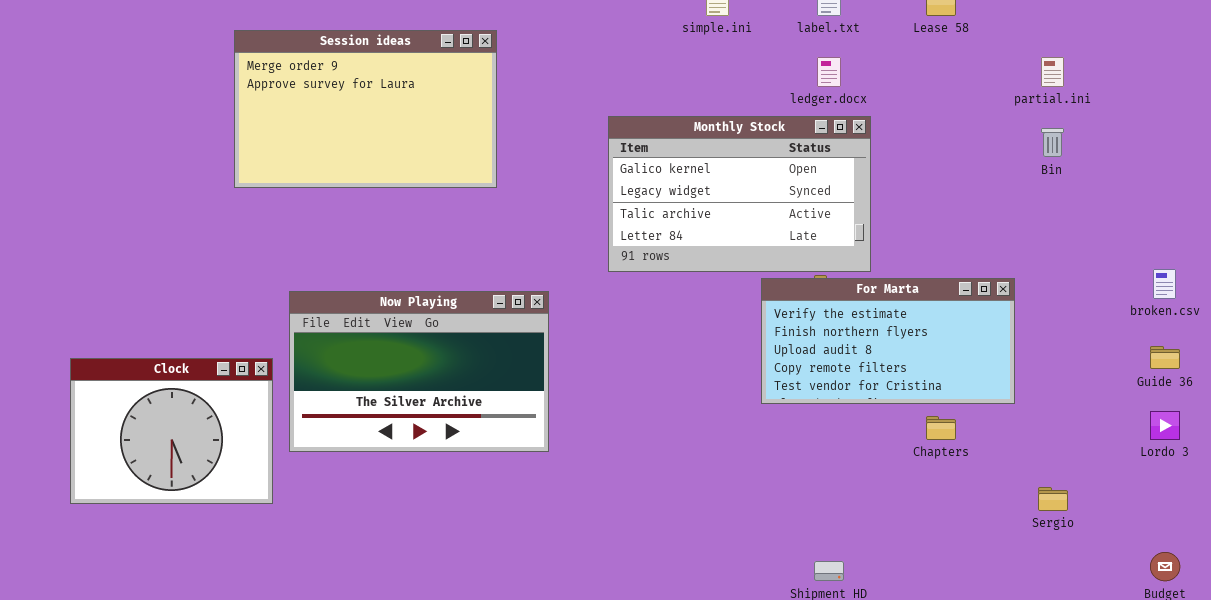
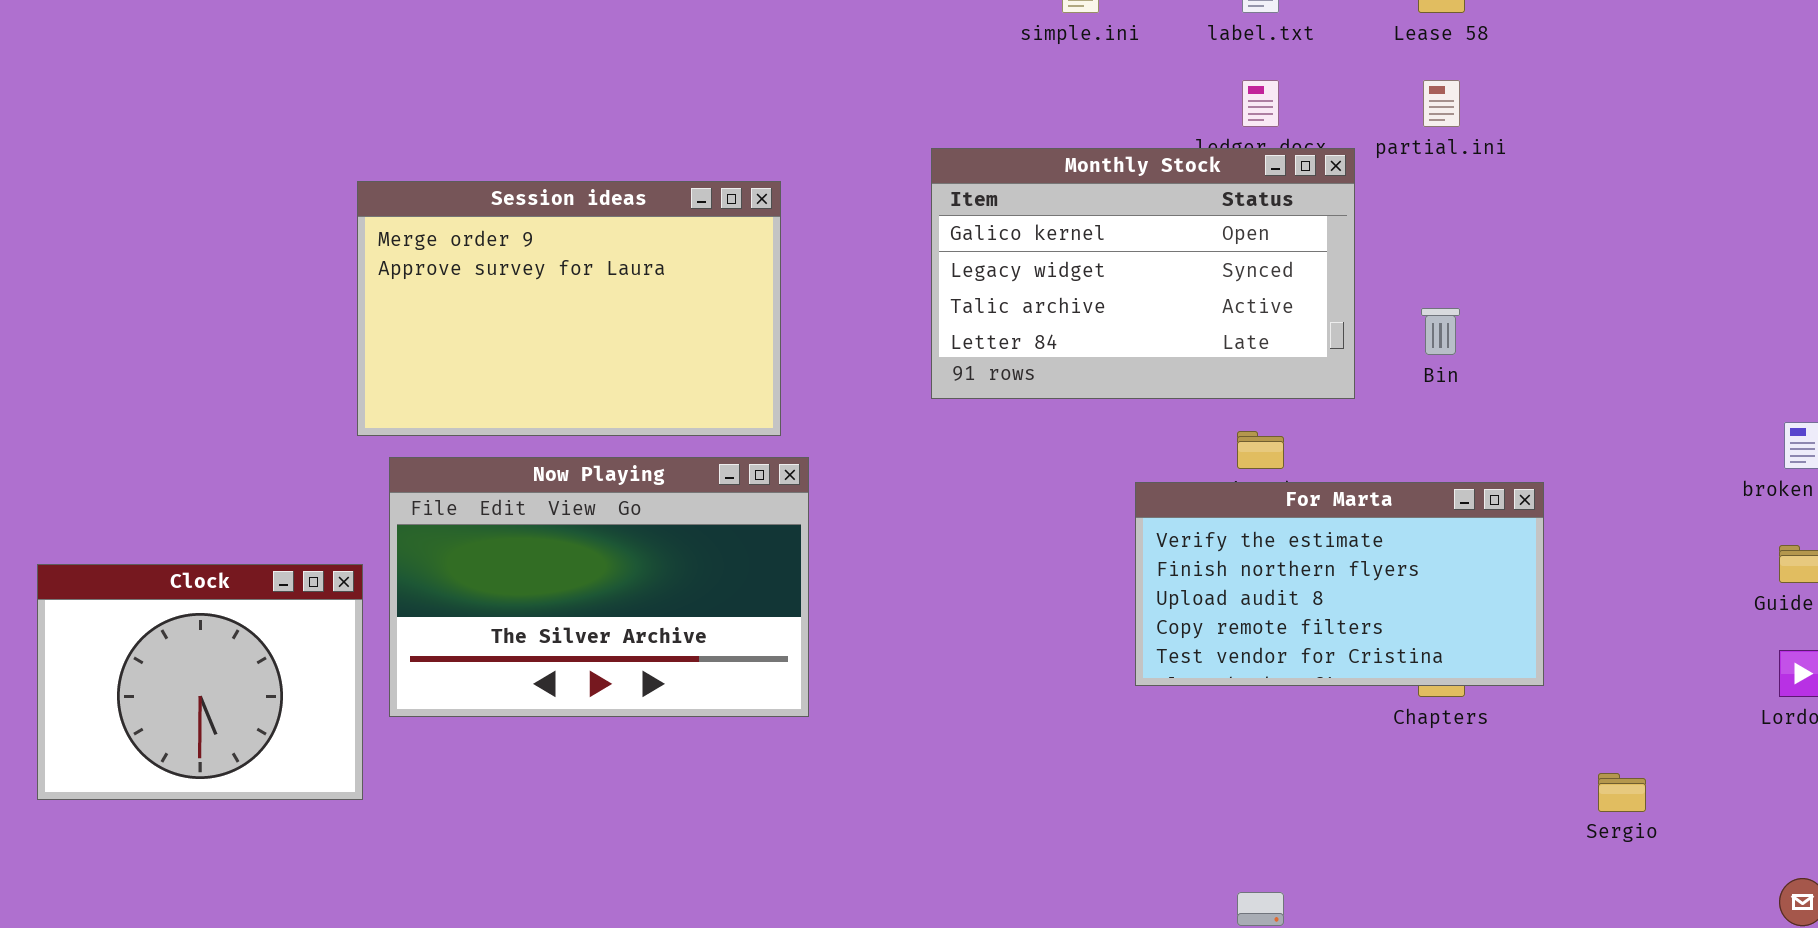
Session ideas: [234,30,497,188] -> [357,181,781,436], moved
partial.ini: [1041,57,1064,87] -> [1423,80,1460,127], moved
Monthly Stock: [608,116,871,272] -> [931,148,1355,399], moved
Bin: [1041,128,1064,157] -> [1421,308,1460,355], moved
For Marta: [761,278,1015,404] -> [1135,482,1544,686], moved

